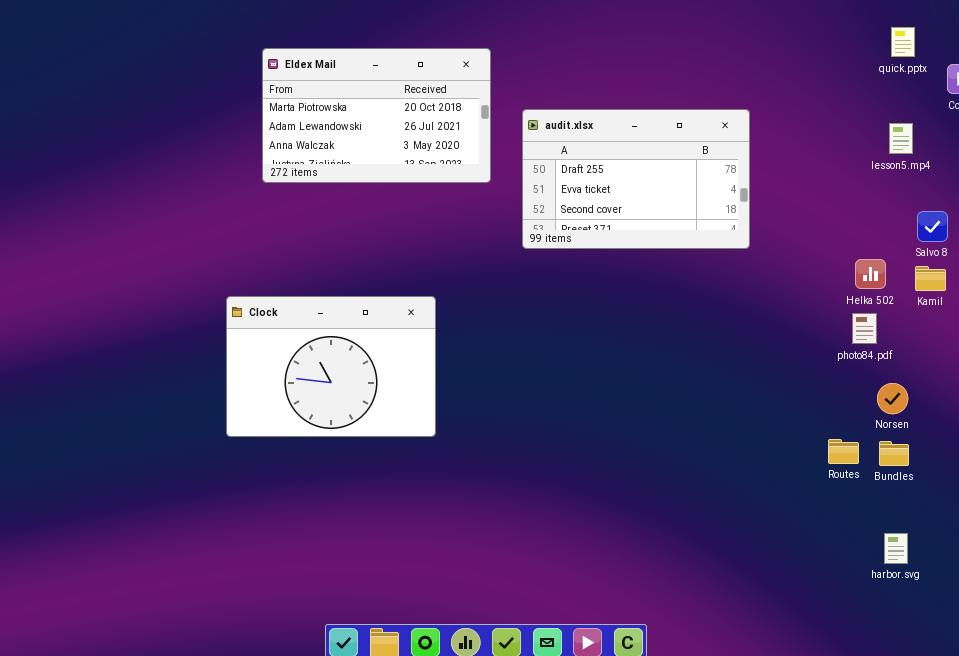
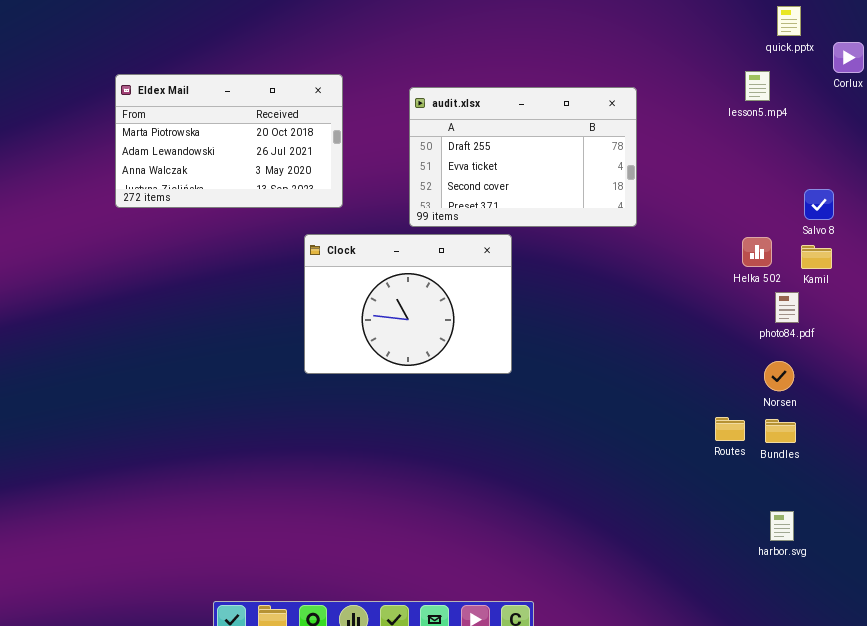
Eldex Mail: [262,48,491,183] -> [115,74,343,208], moved
lesson5.mp4: [889,123,913,154] -> [745,71,770,101], moved
Clock: [226,296,436,437] -> [304,234,512,374], moved
photo84.pdf: [852,313,877,344] -> [775,292,799,323], moved

